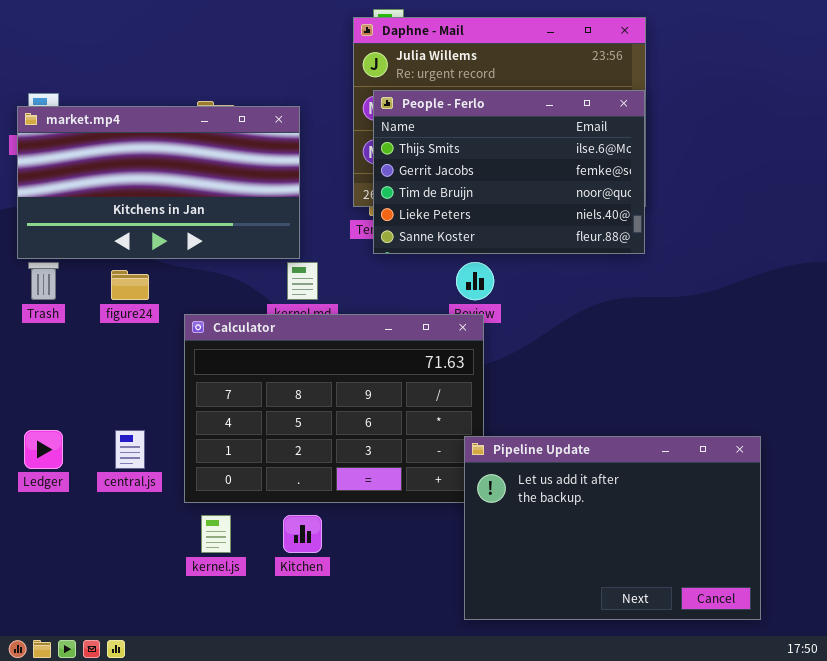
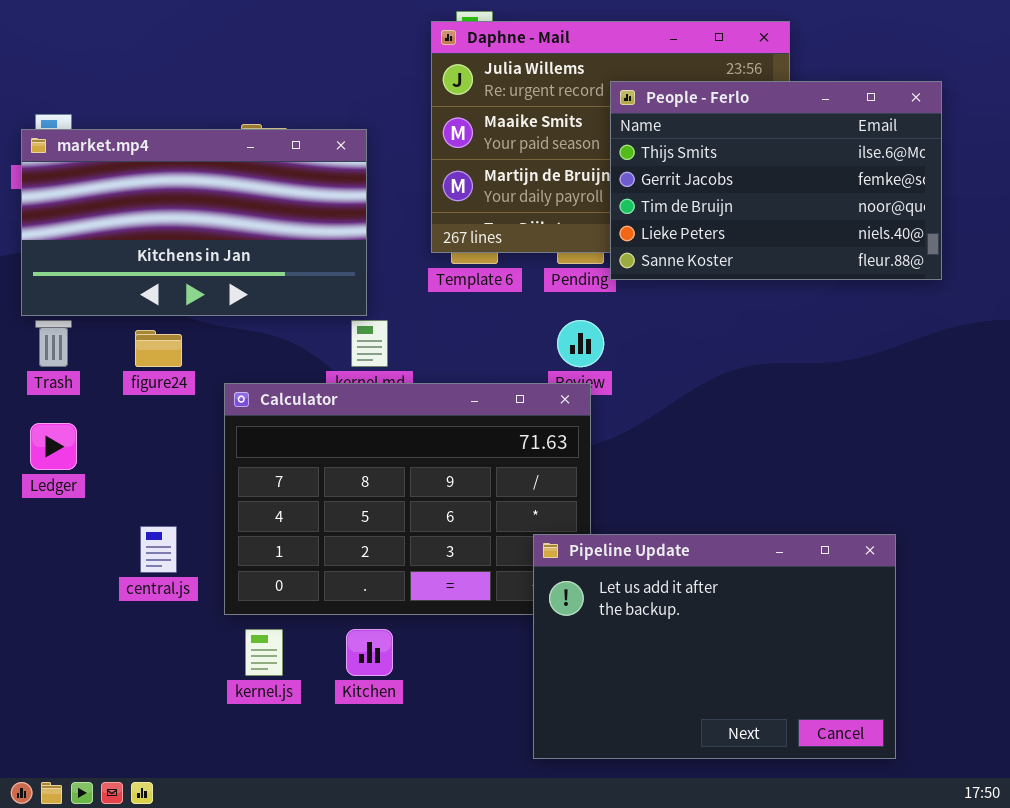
People - Ferlo: [373,90,645,254] -> [610,81,942,280], moved
Ledger: [24,430,63,469] -> [30,423,77,470], moved
Pipeline Update: [464,436,761,620] -> [533,534,896,759], moved

